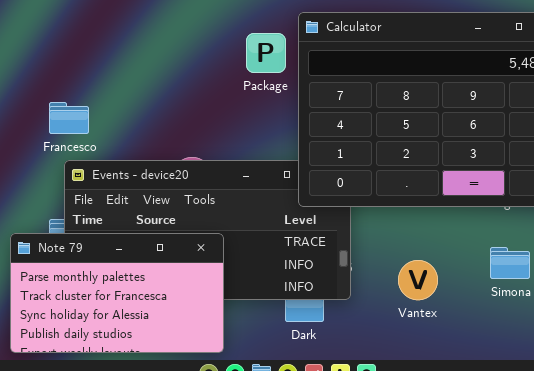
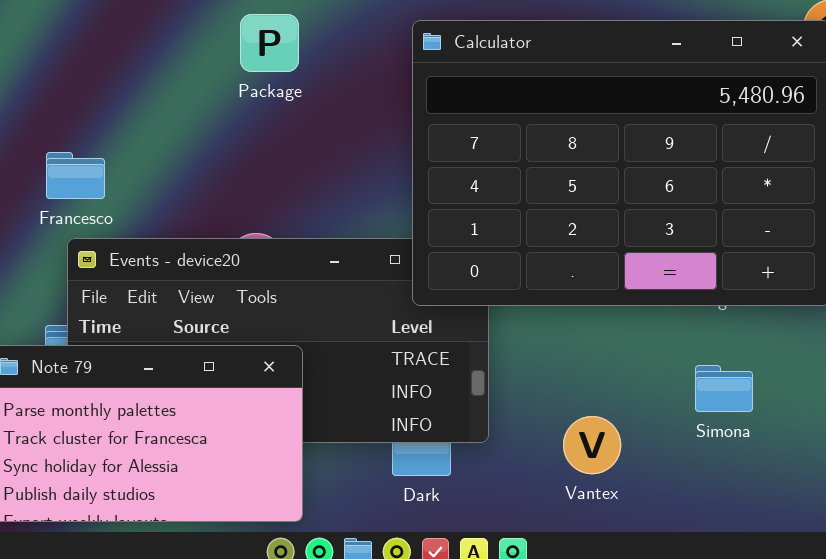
Package: [246,33,286,73] -> [240,14,299,72], moved
Vantex: [398,260,438,300] -> [563,416,621,474], moved

